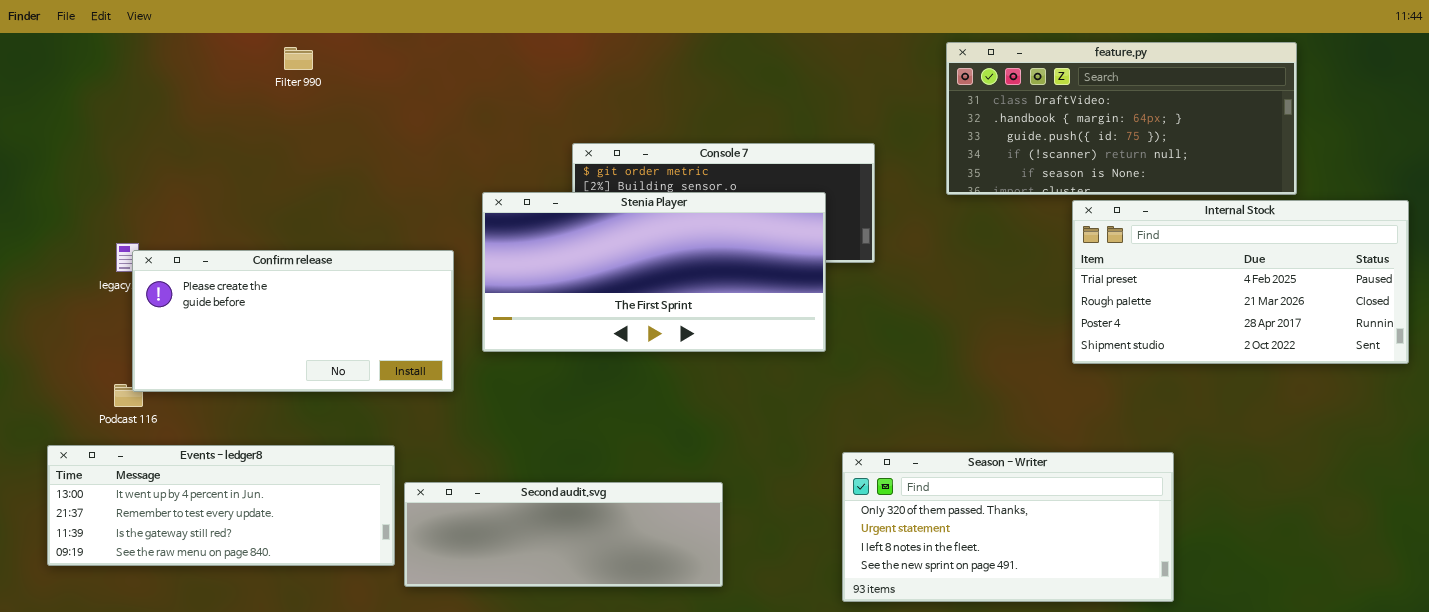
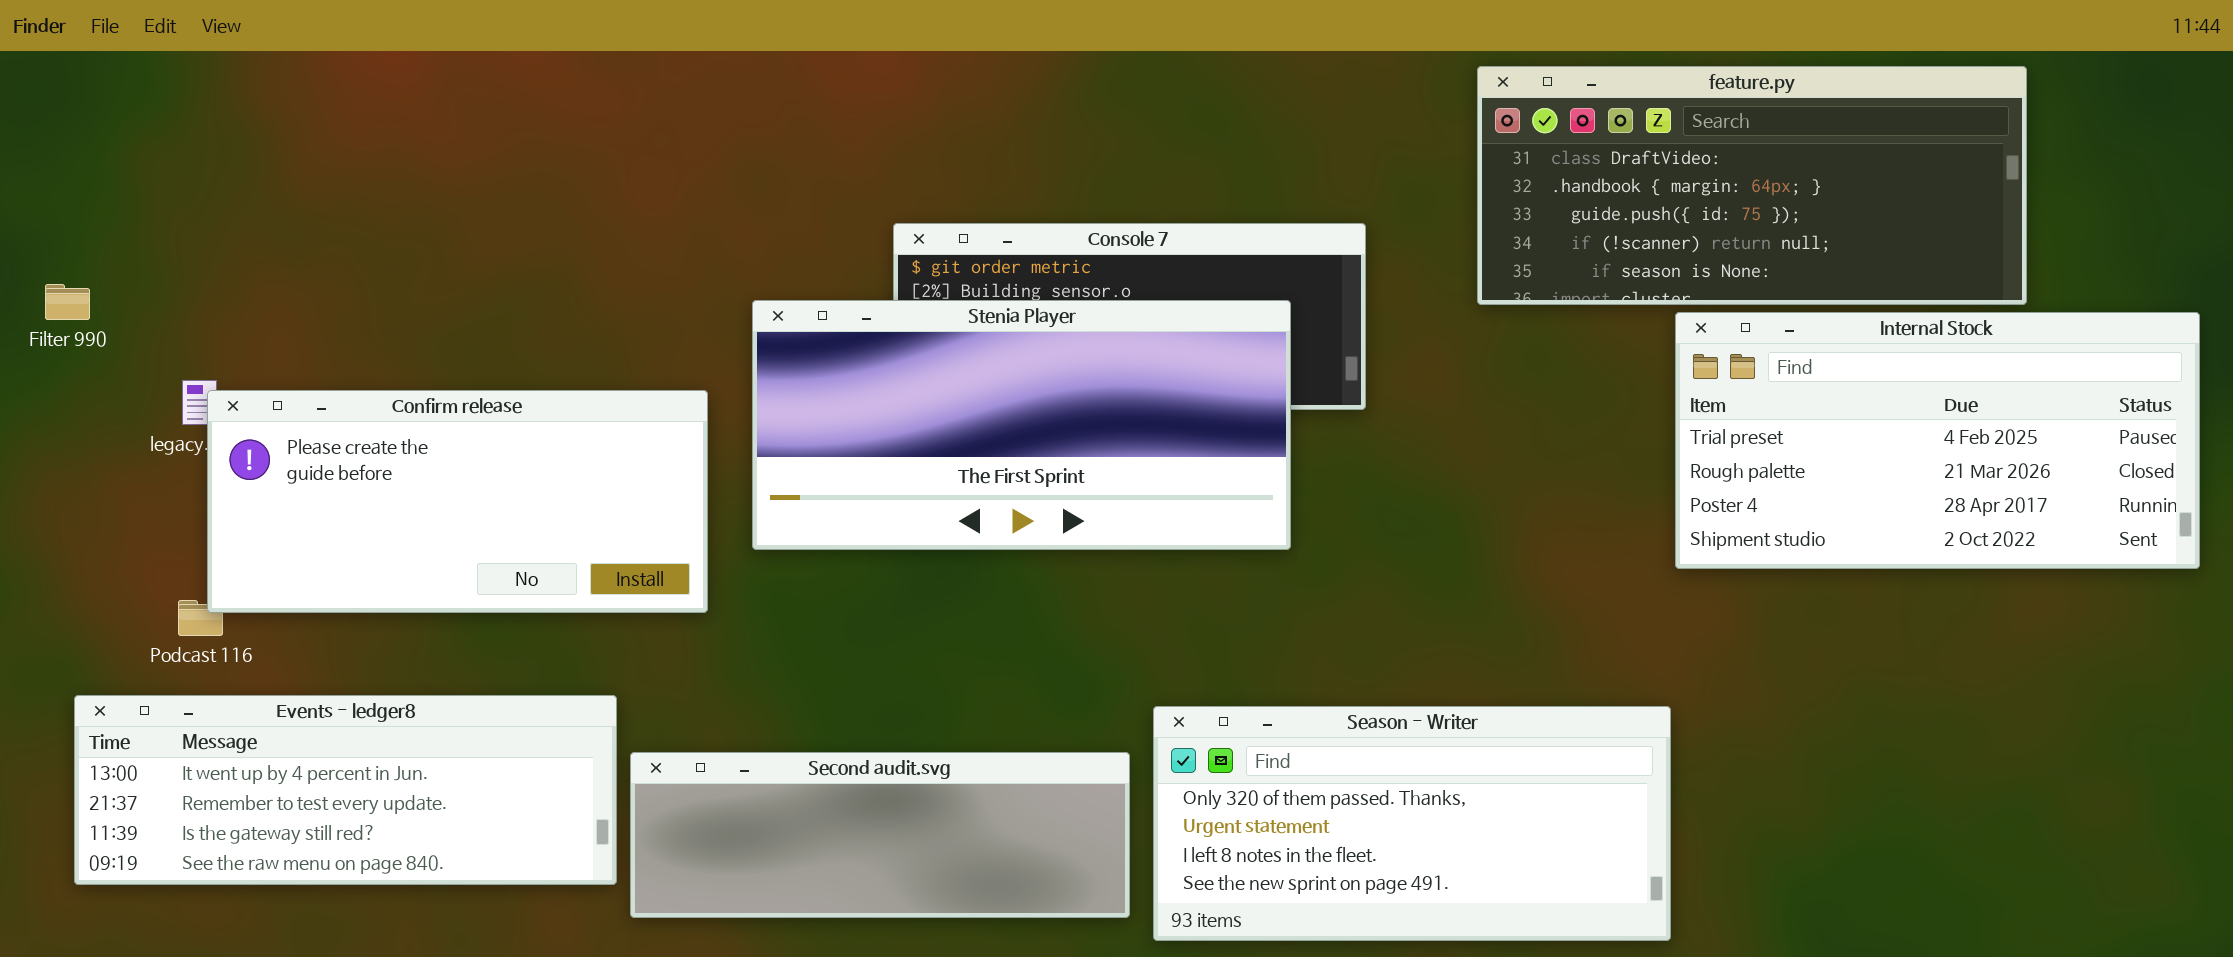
Filter 990: [284,47,313,70] -> [45,284,90,320], moved
Season - Writer: [842,452,1174,602] -> [1153,706,1671,941], moved

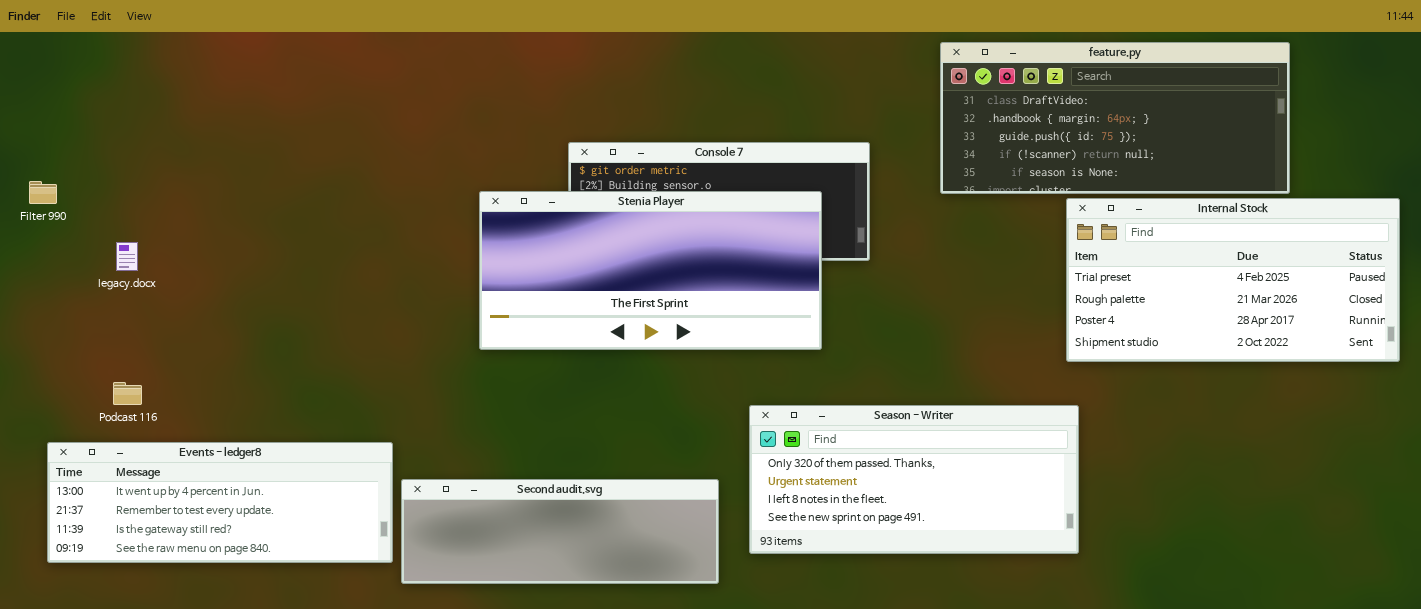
Confirm release: [207,390,708,613] -> none, closed
Season - Writer: [1153,706,1671,941] -> [749,405,1079,554], moved

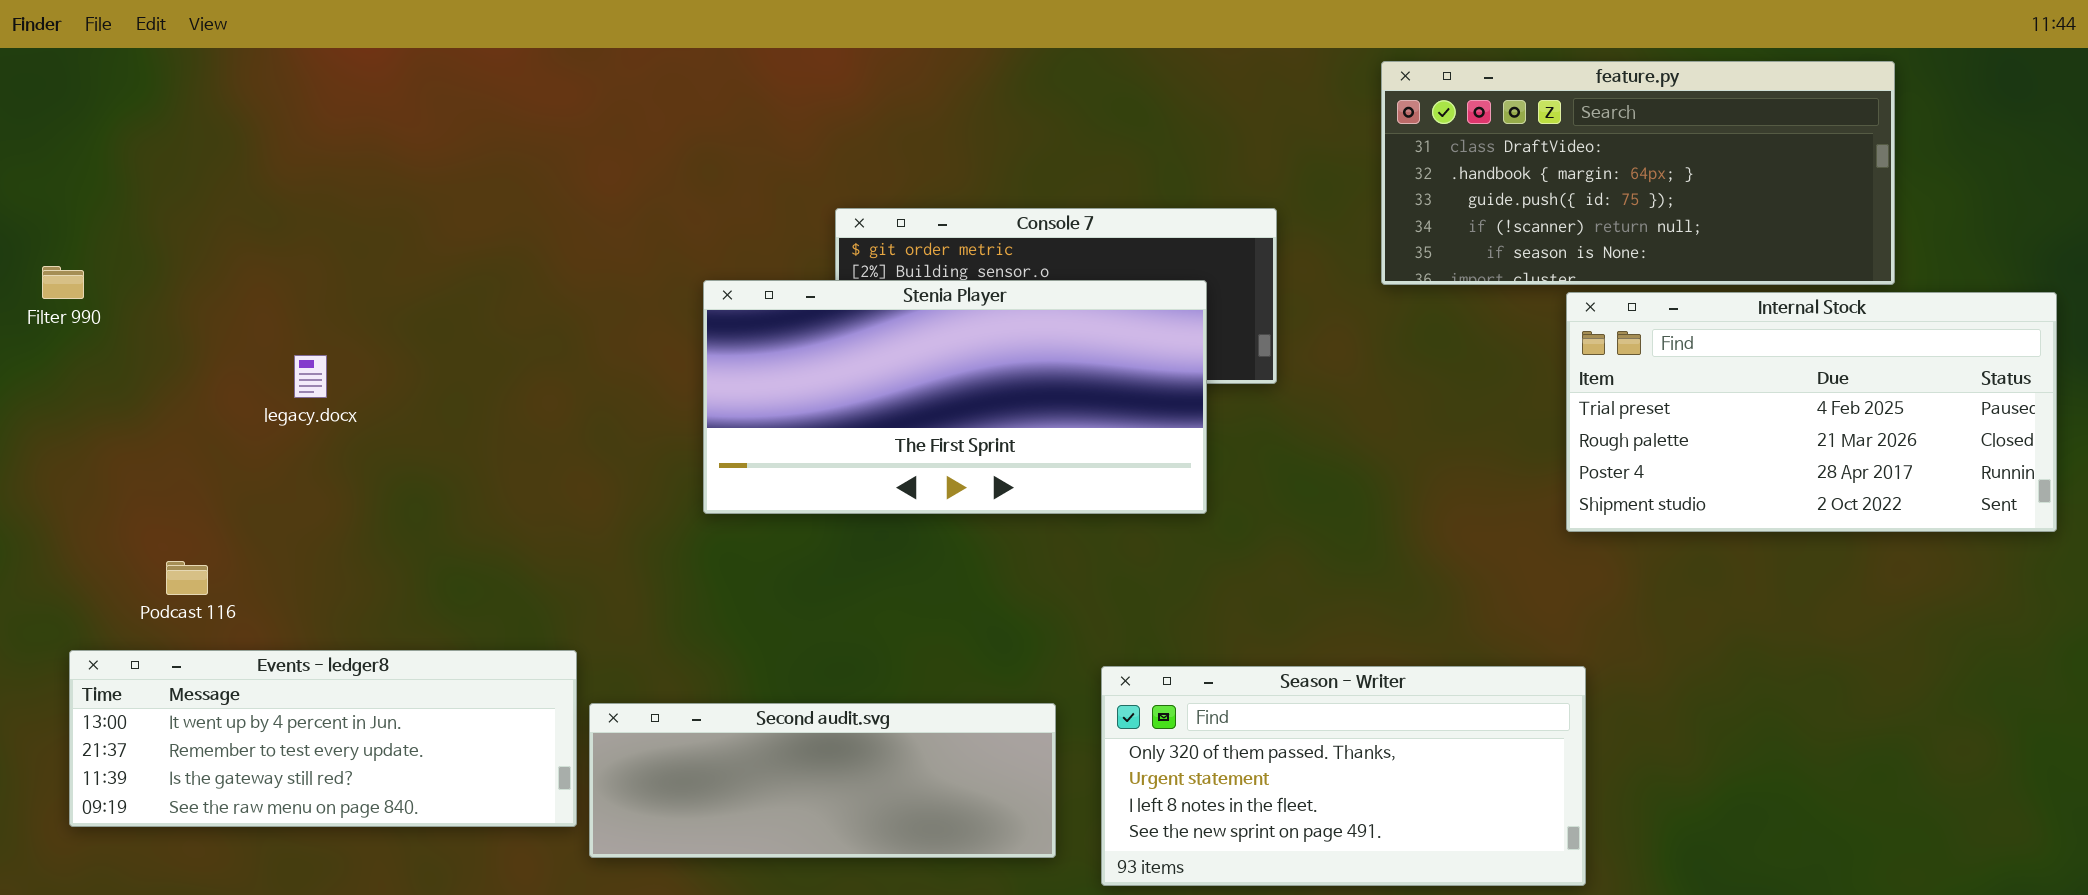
legacy.docx: [116,242,138,271] -> [294,355,327,398], moved
Season - Writer: [749,405,1079,554] -> [1101,666,1586,886], moved

